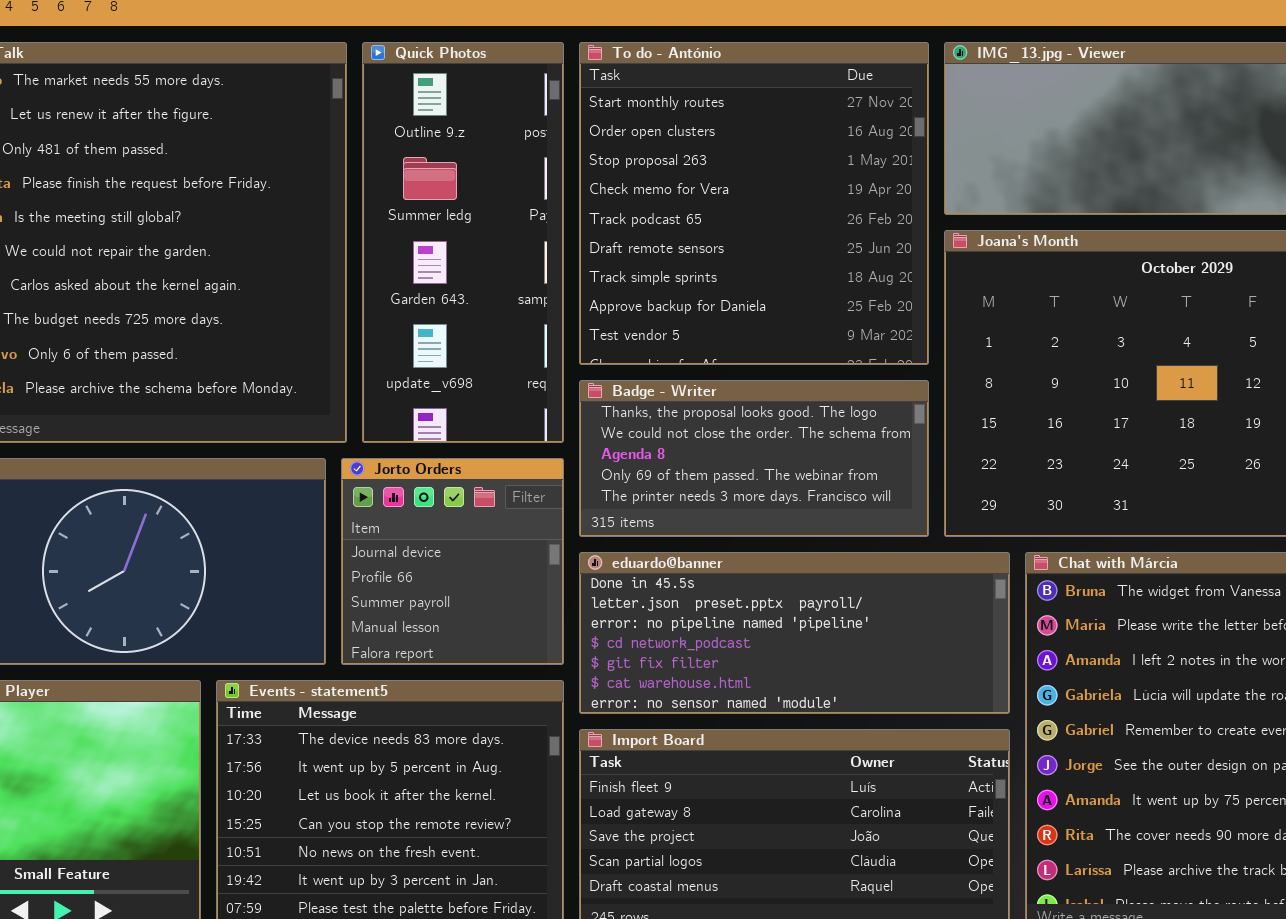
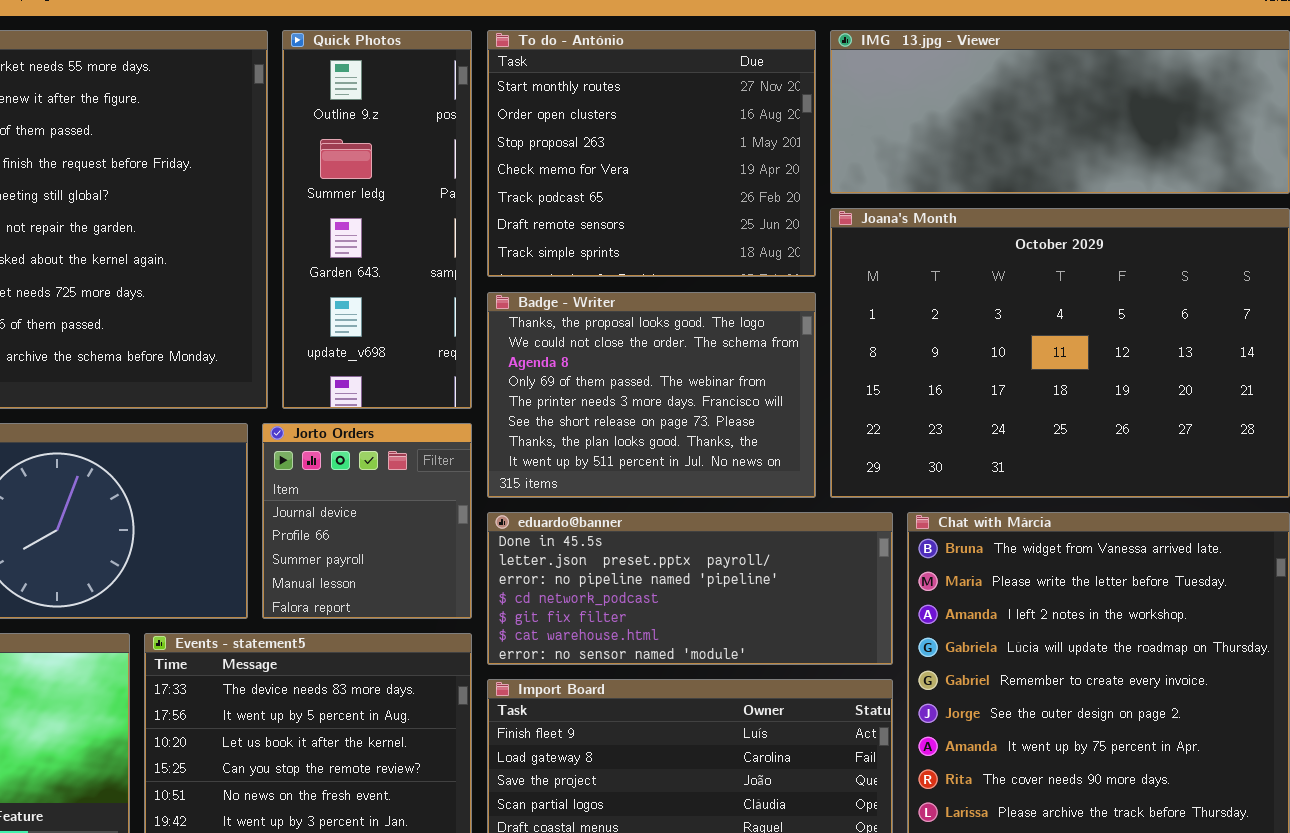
To do - António: [579,42,929,365] -> [487,30,816,277], resized
Badge - Writer: [579,380,929,537] -> [487,292,816,498], resized

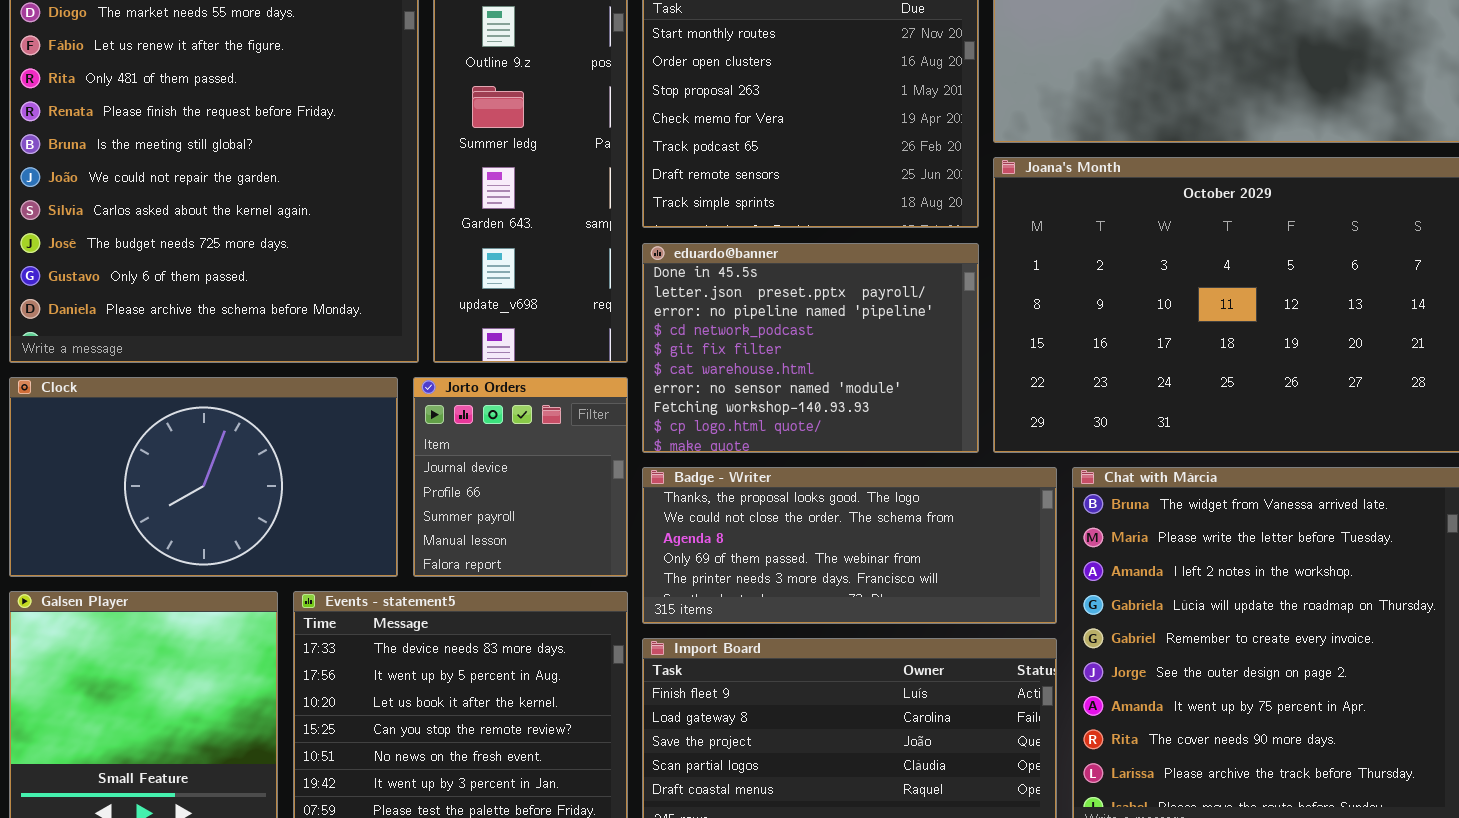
Badge - Writer: [487,292,816,498] -> [642,467,1057,624], moved, resized
eduardo@banner: [487,512,893,665] -> [642,243,979,453], moved, resized

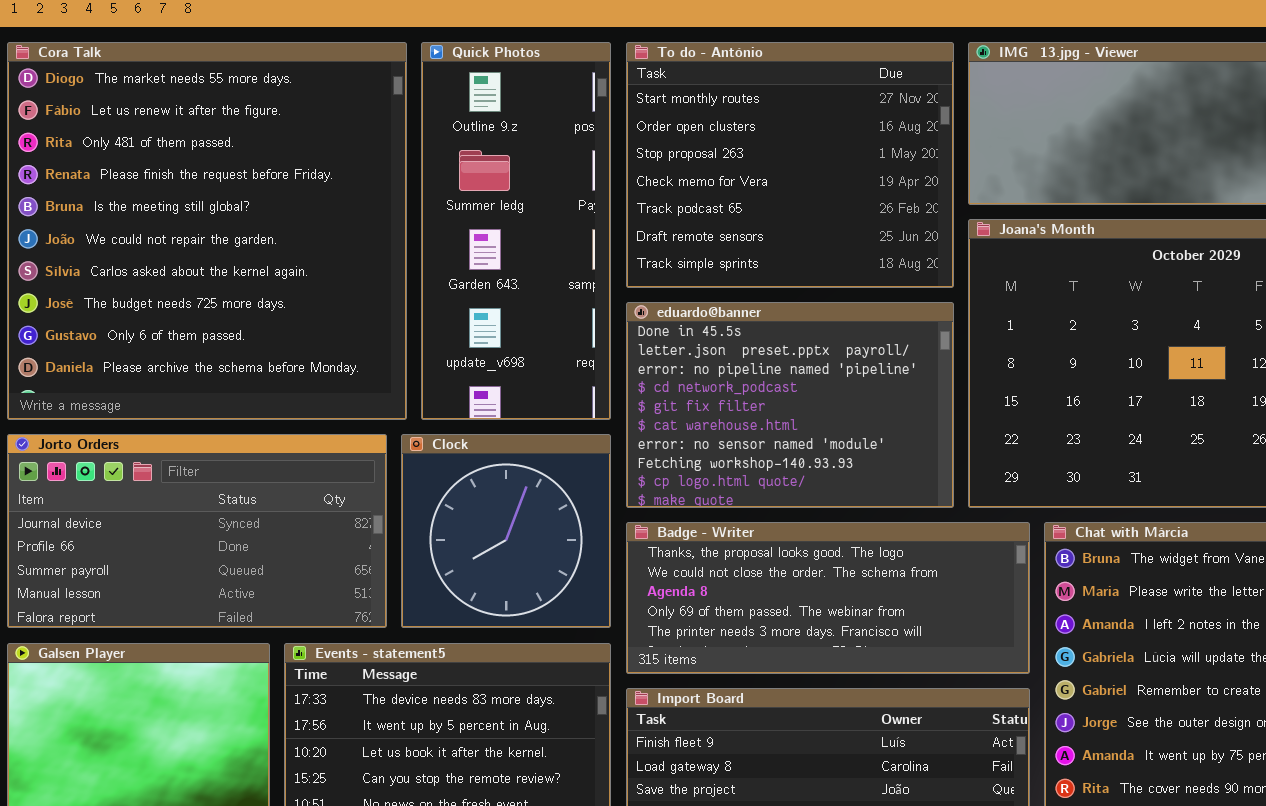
Clock: [9,377,398,577] -> [401,434,611,628], moved, resized
Jorto Orders: [413,377,628,577] -> [7,434,387,628], moved, resized

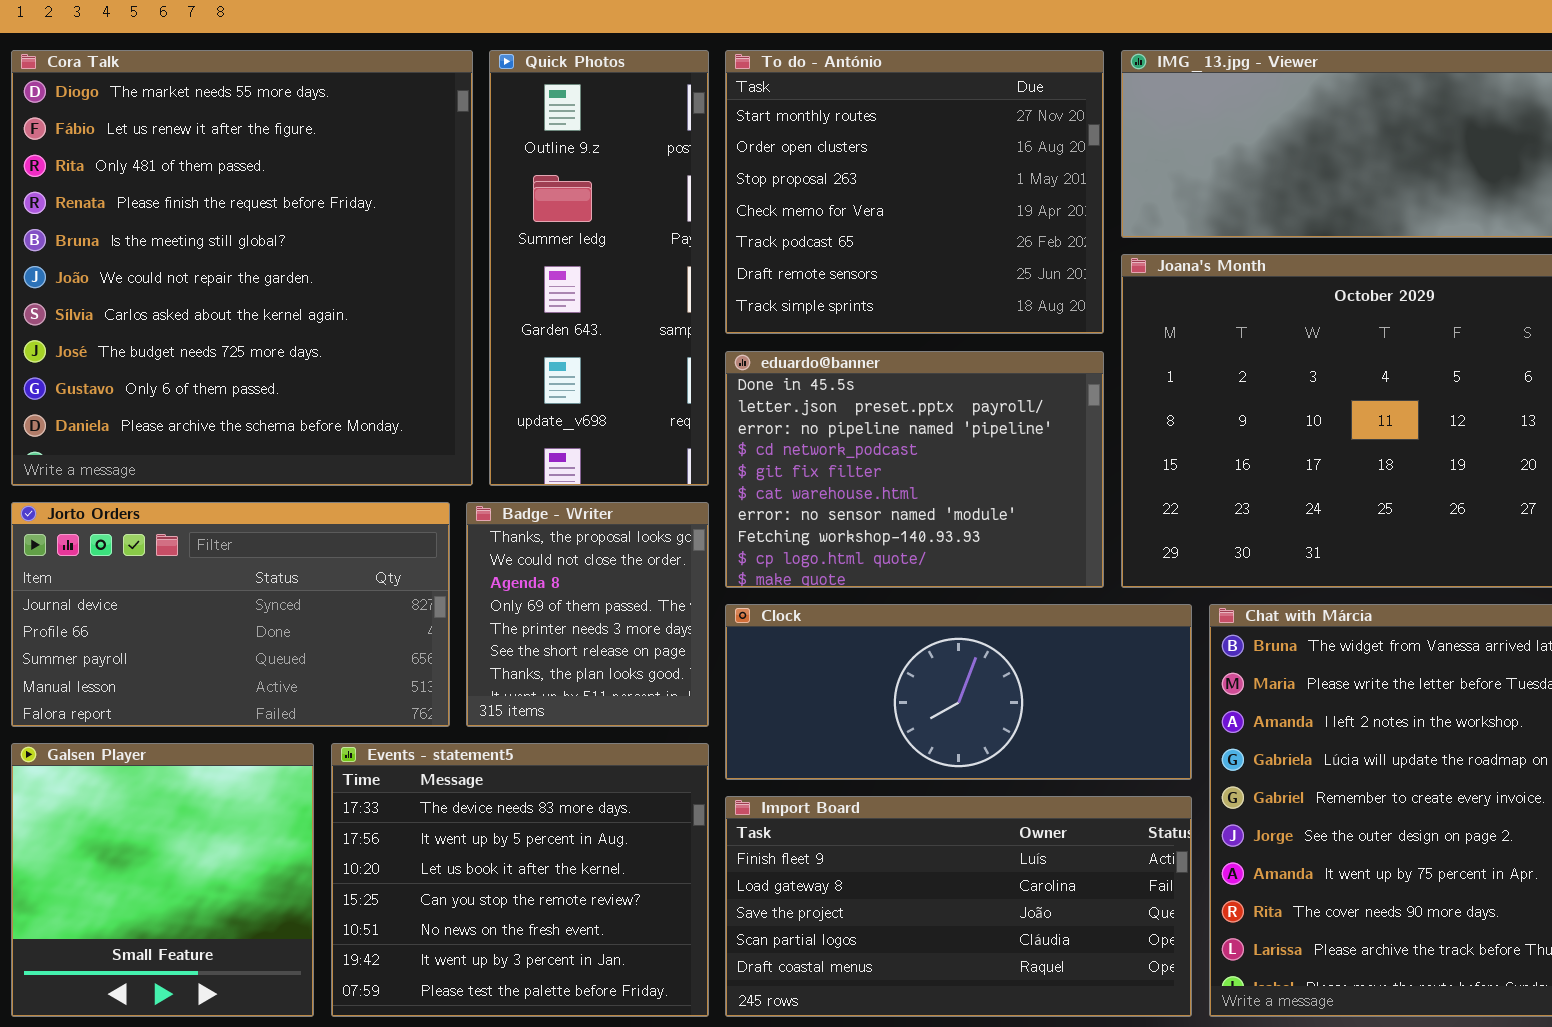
Clock: [401,434,611,628] -> [725,604,1192,780], moved, resized
Badge - Writer: [626,522,1030,674] -> [466,502,709,727], moved, resized

